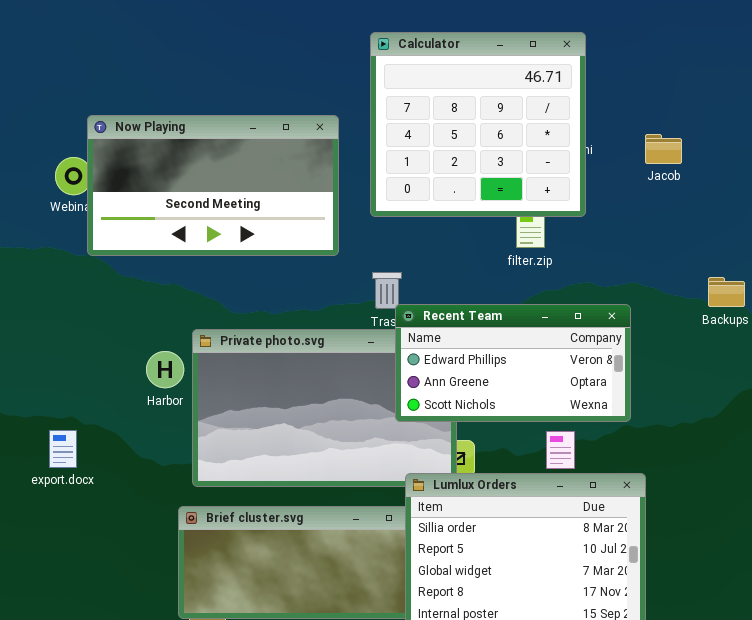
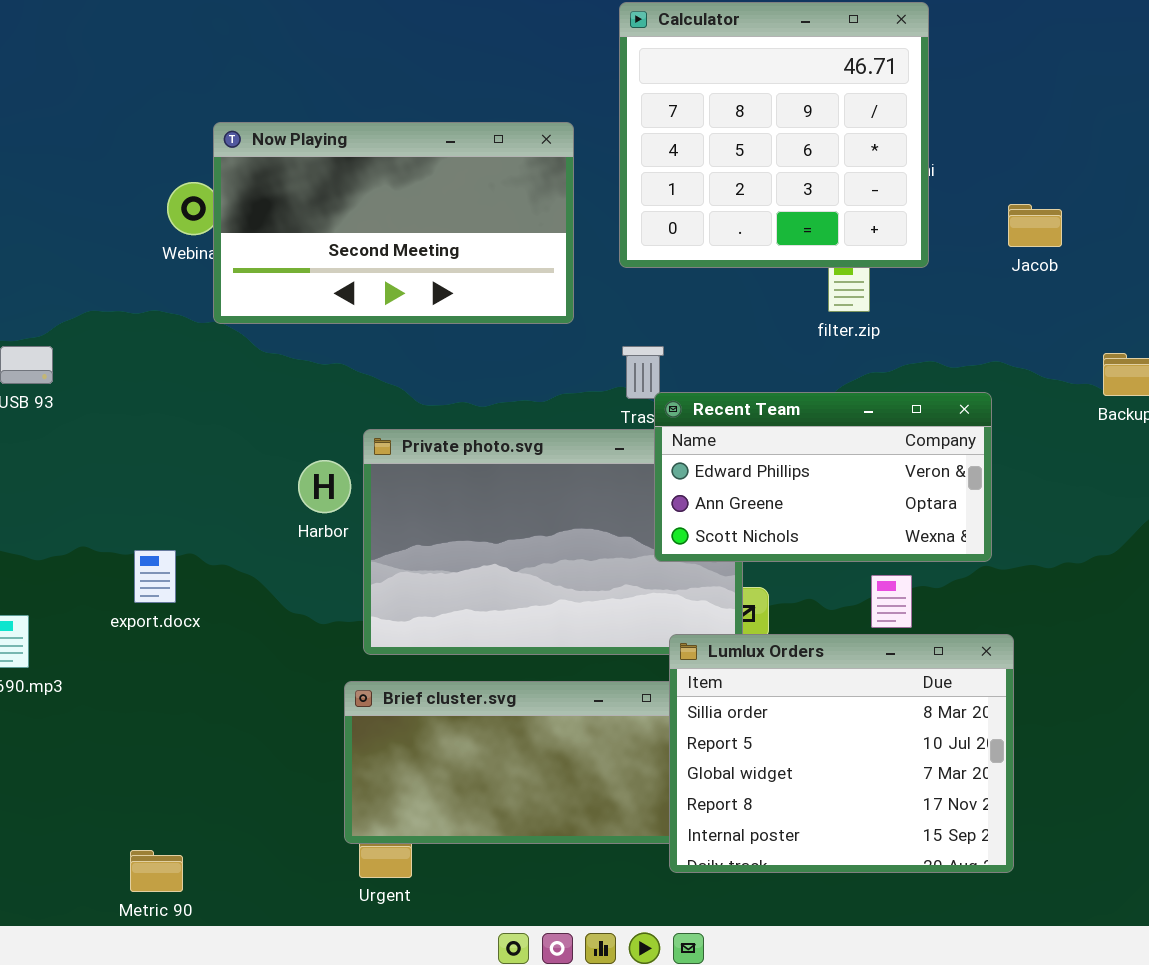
Jacob: [645,134,682,164] -> [1008,204,1062,247], moved
export.docx: [49,430,77,468] -> [134,550,176,603], moved

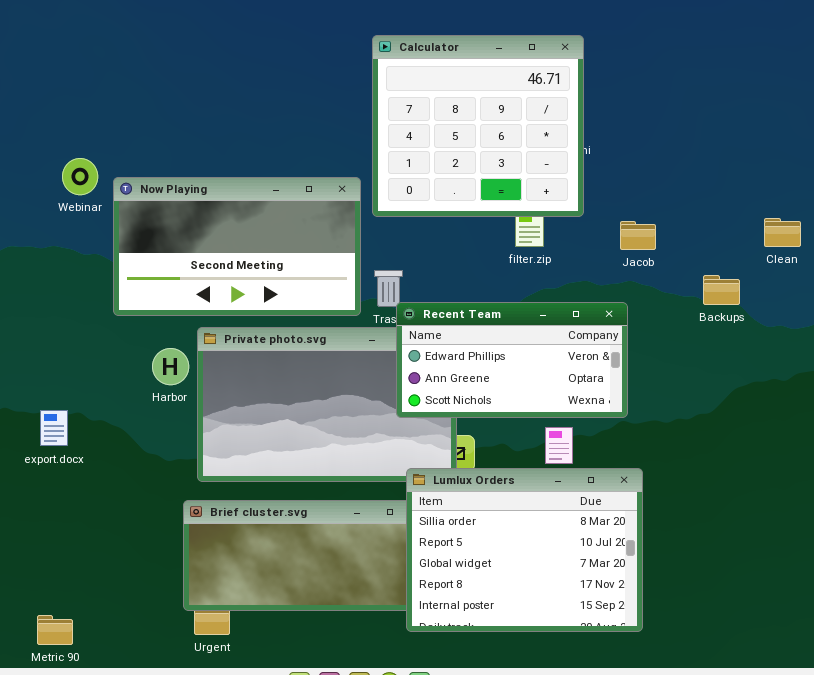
Now Playing: [213,122,574,324] -> [113,177,361,316], moved
Jacob: [1008,204,1062,247] -> [620,221,656,250], moved

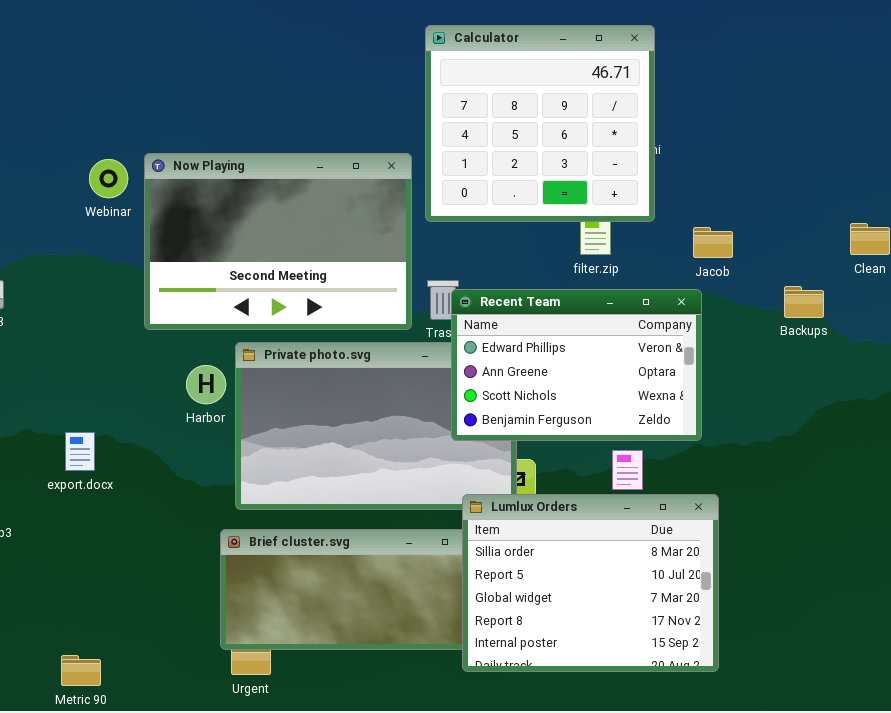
Now Playing: [113,177,361,316] -> [144,153,412,330], resized
Recent Team: [396,302,628,418] -> [451,289,702,441], resized

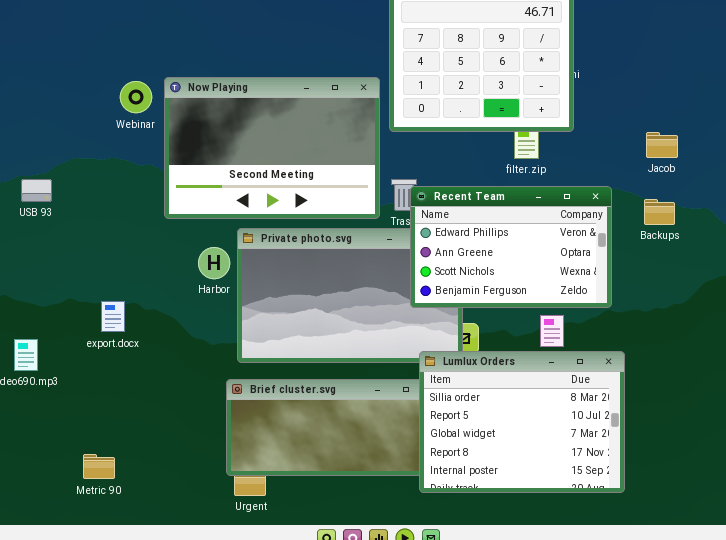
Jacob: [693,227,733,258] -> [646,132,678,158], moved
Backups: [784,286,824,318] -> [644,199,675,225], moved
Metric 90: [61,655,101,686] -> [83,454,115,479], moved

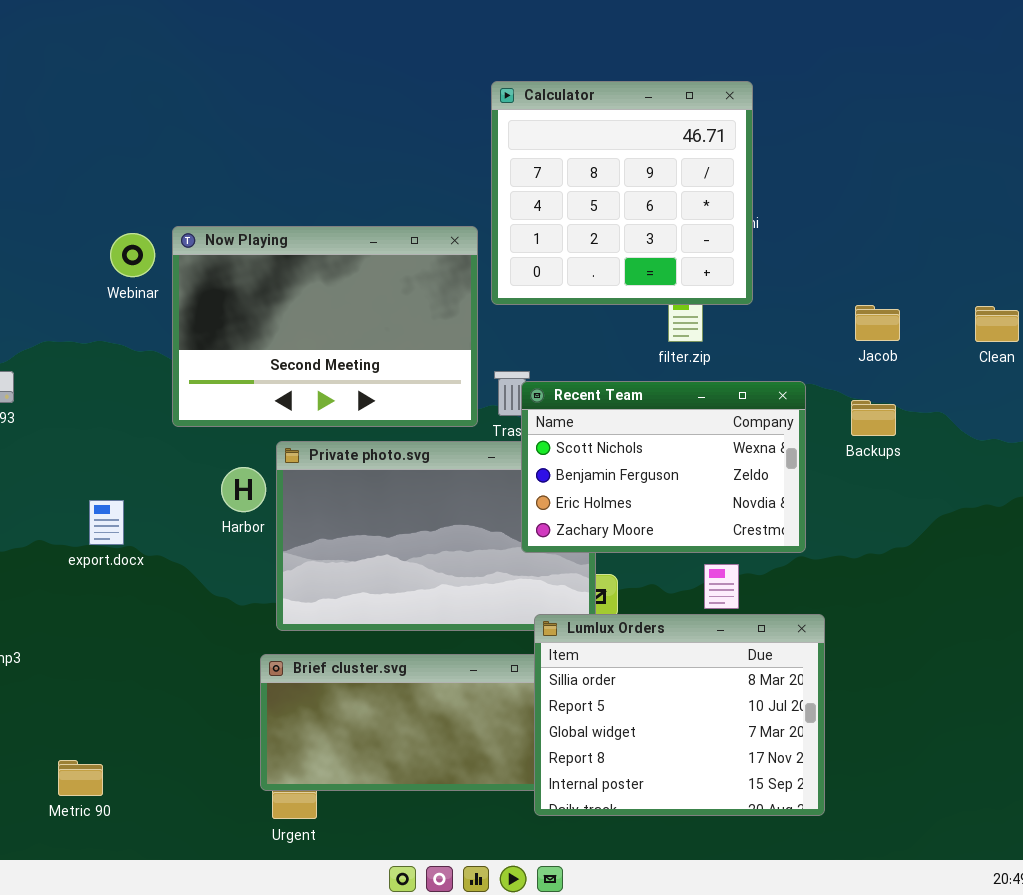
Recent Team: [410,186,612,308] -> [521,381,806,553], scrolled down 2 rows
export.docx: [101,301,125,332] -> [89,500,124,545], moved

